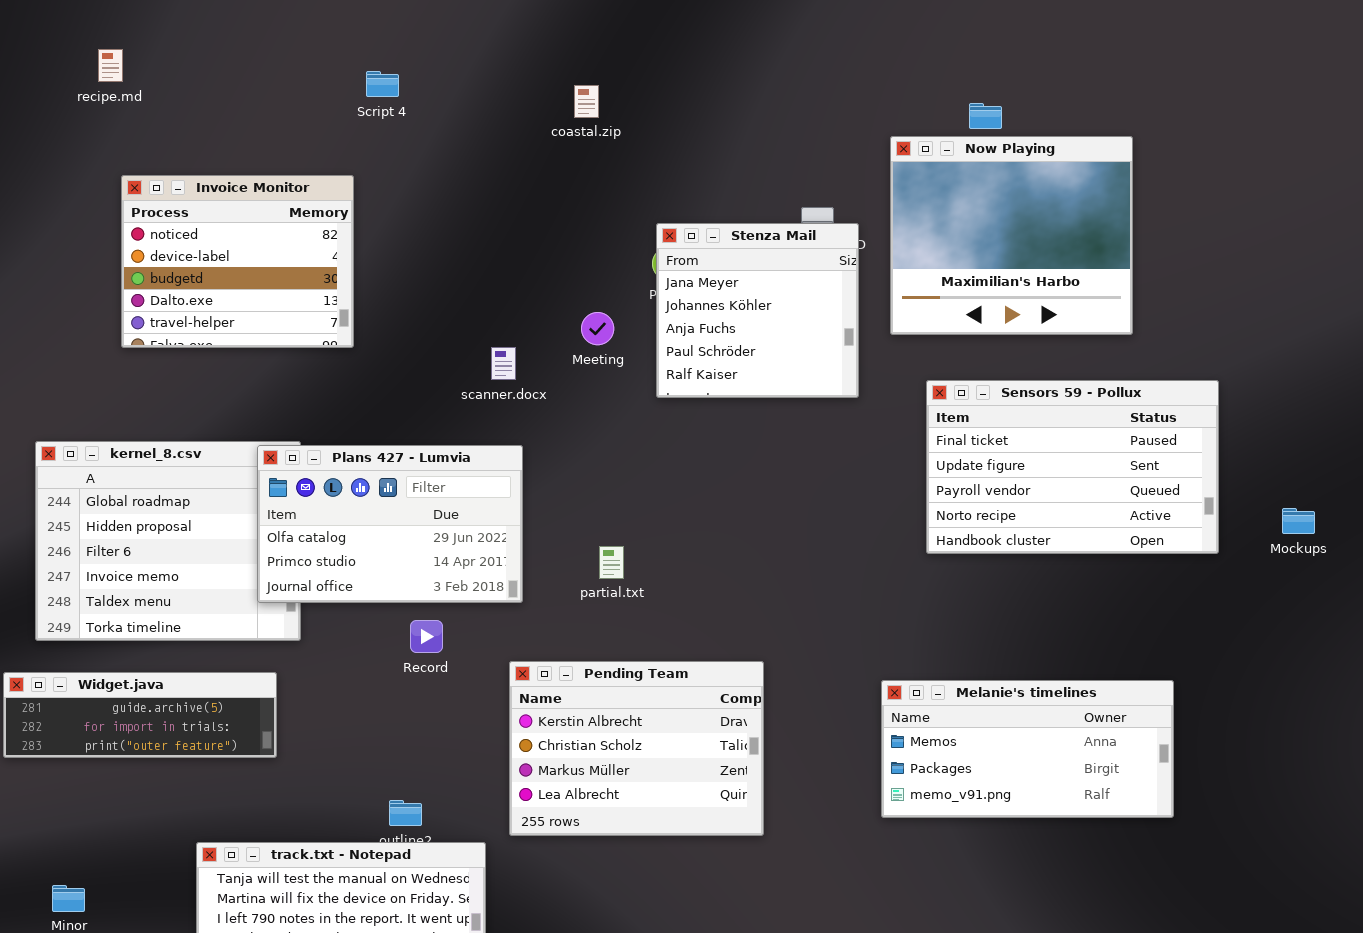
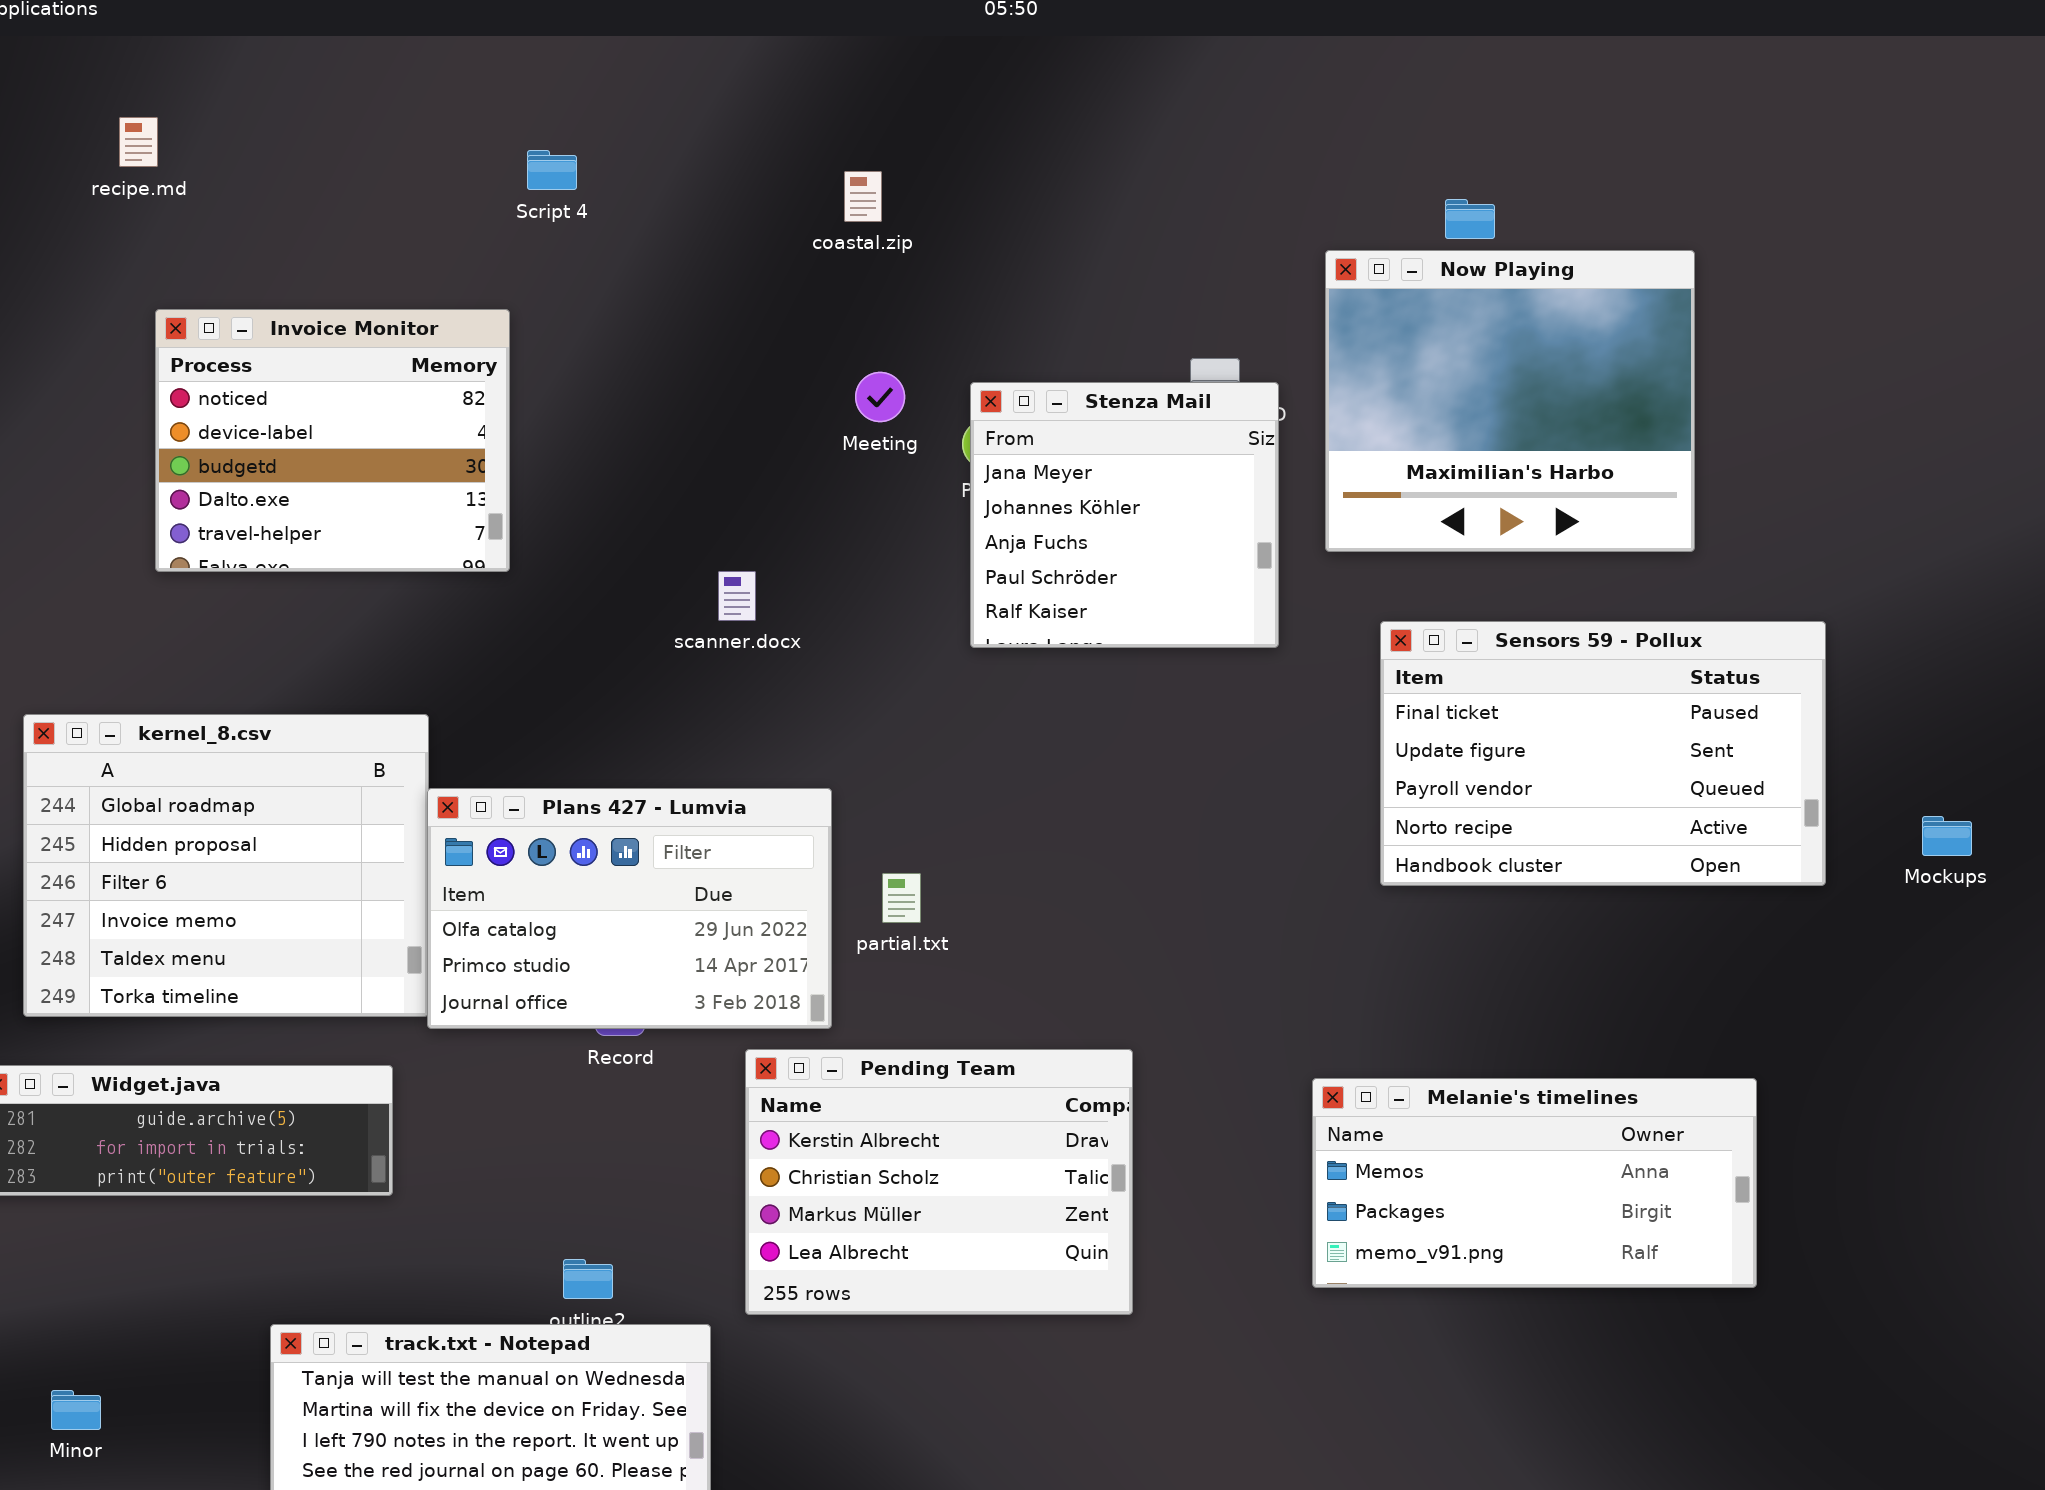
Meeting: [581,312,614,345] -> [855,372,905,422], moved
Plans 427 - Lumvia: [257,445,523,603] -> [427,788,832,1029], moved

